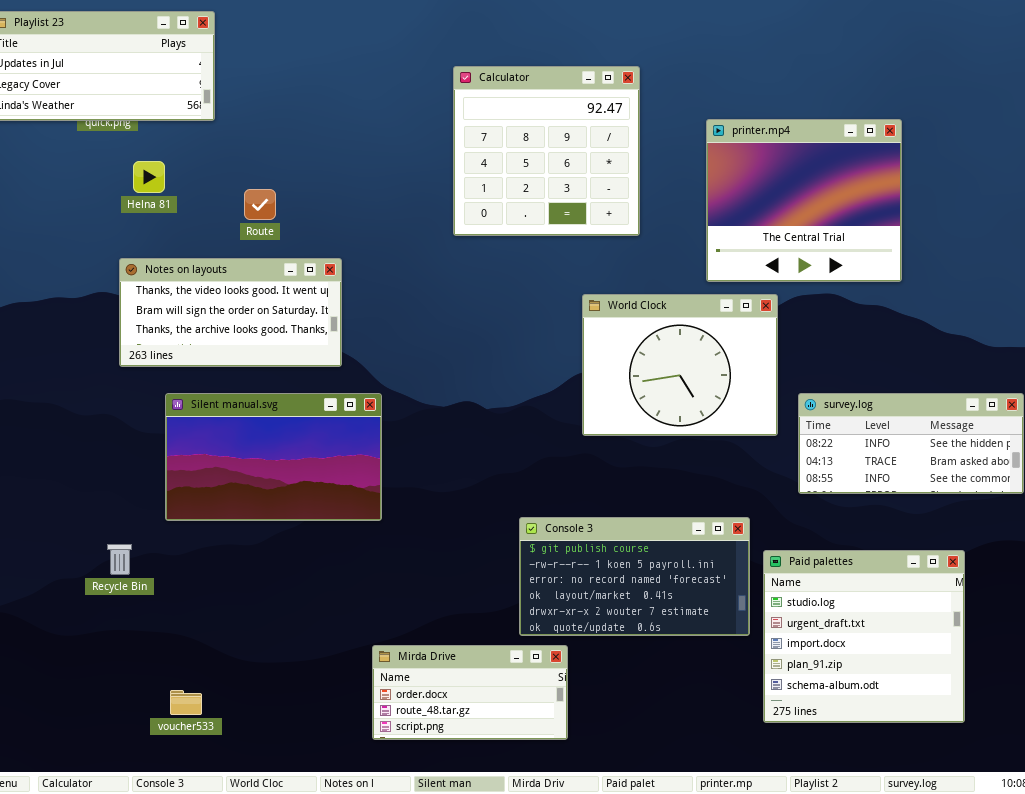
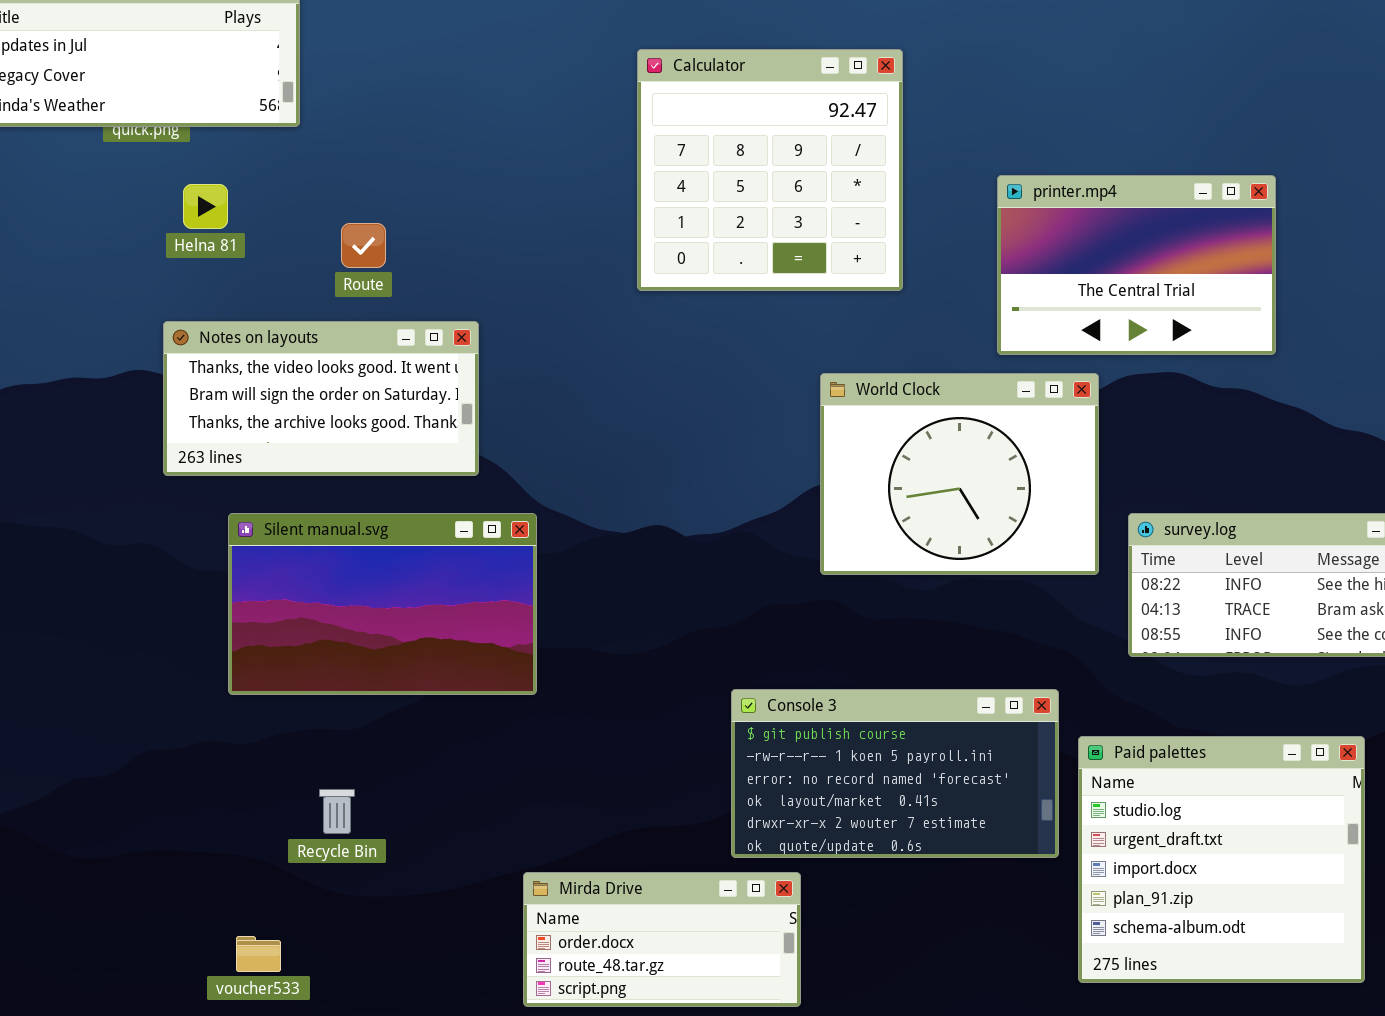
printer.mp4: [706,119,902,282] -> [997,175,1276,355], resized
Recycle Bin: [107,544,132,575] -> [319,789,355,834], moved

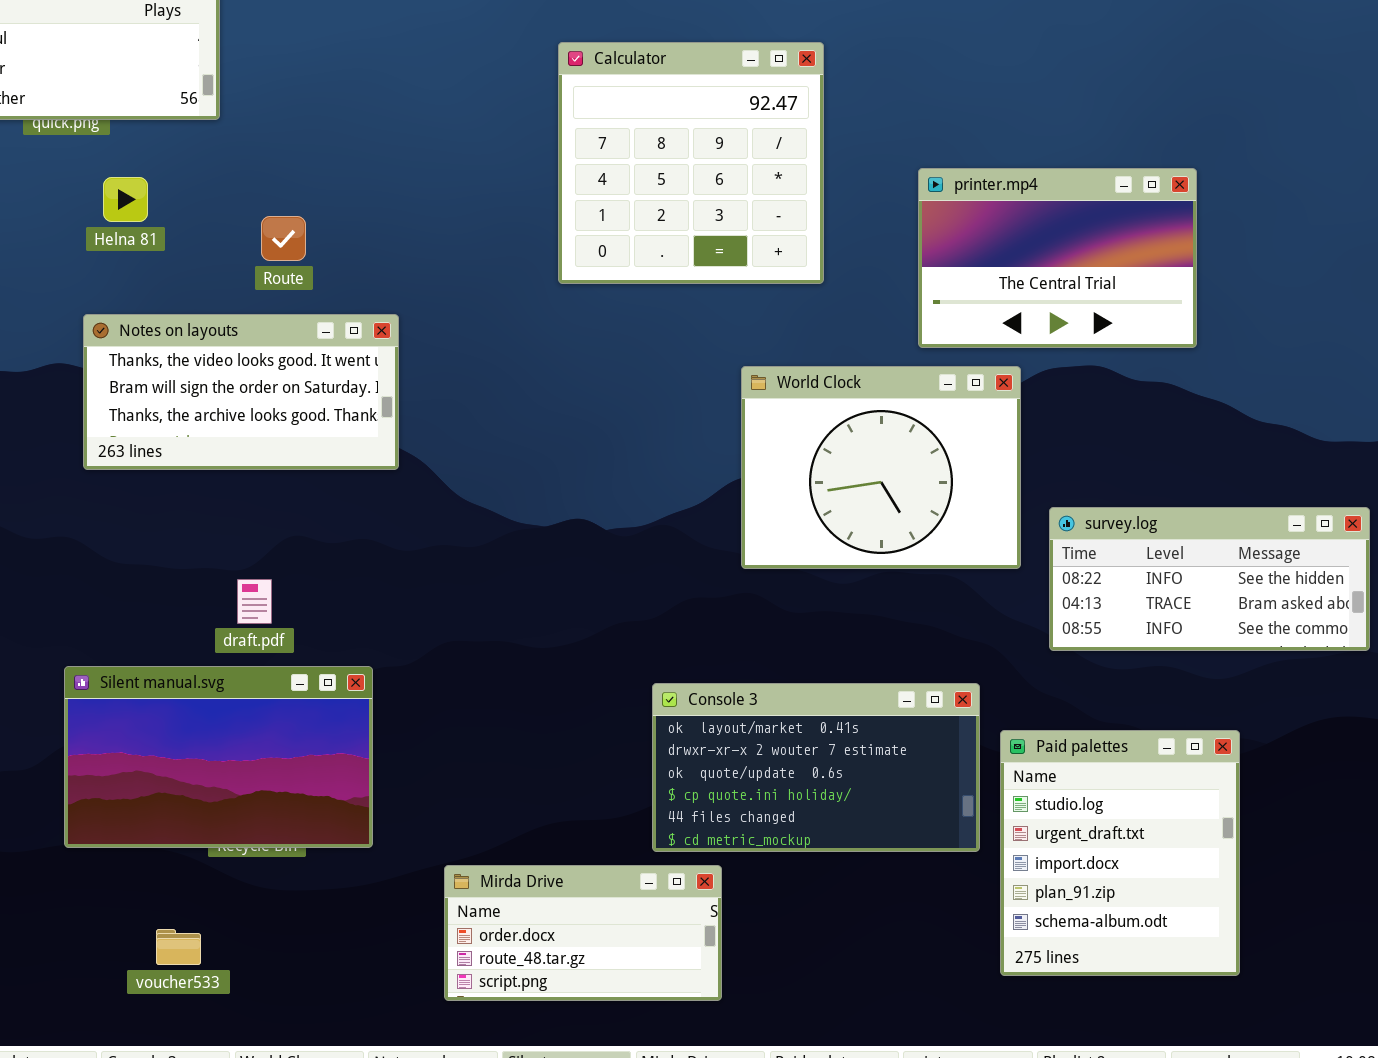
Silent manual.svg: [228,513,537,695] -> [64,666,373,848], moved
Console 3: [731,689,1059,858] -> [652,683,980,852], scrolled down 3 rows
Paid palettes: [1078,736,1365,983] -> [1000,730,1240,976], resized

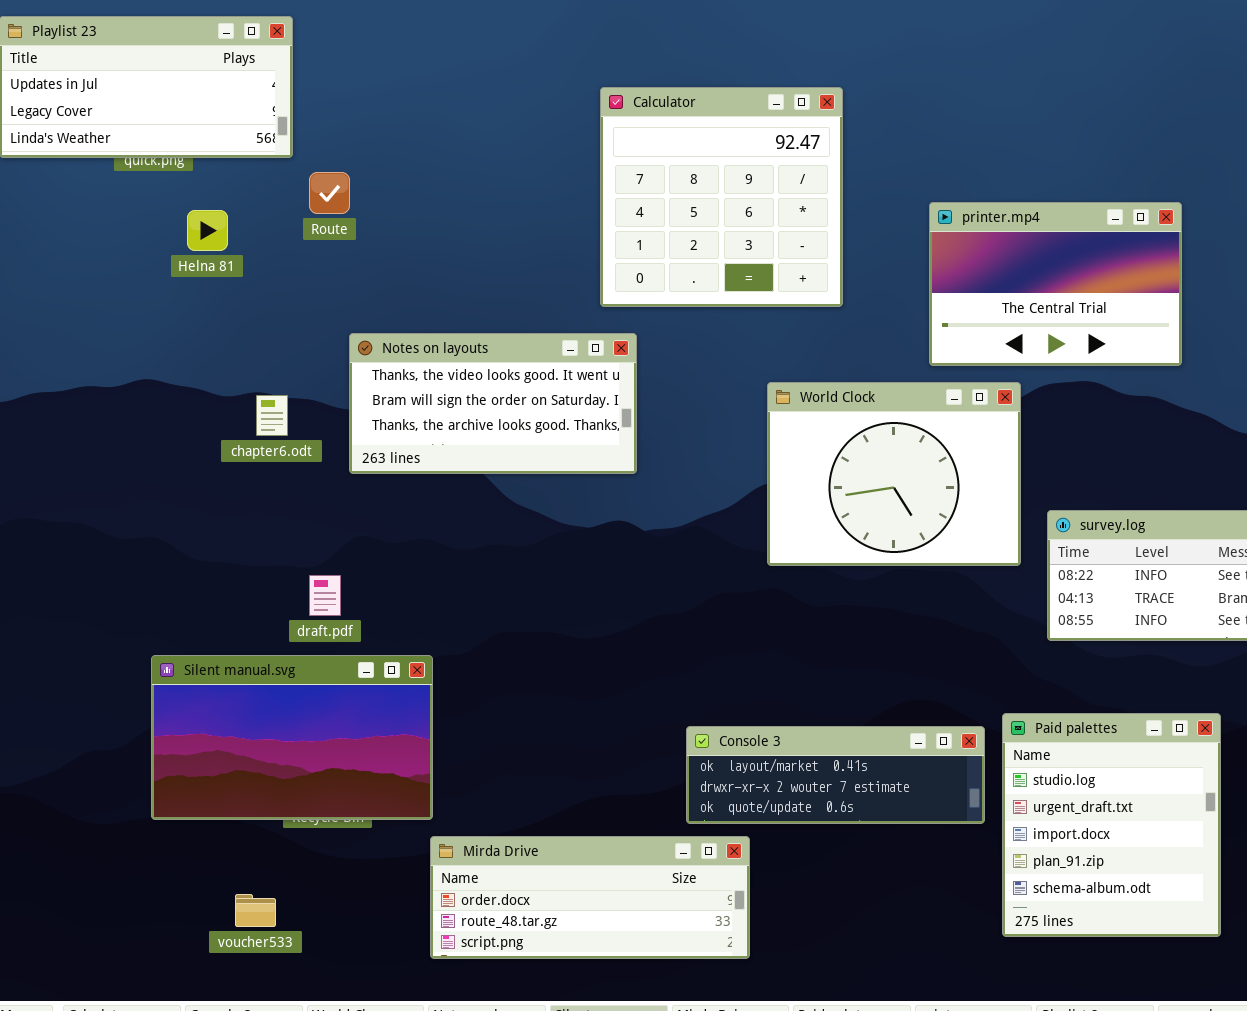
Route: [261,216,306,261] -> [309,172,350,214], moved
Notes on layouts: [83,314,399,470] -> [349,333,637,474], moved
Console 3: [652,683,980,852] -> [686,726,985,824], resized
Mirda Drive: [444,865,722,1001] -> [430,836,750,959], resized

